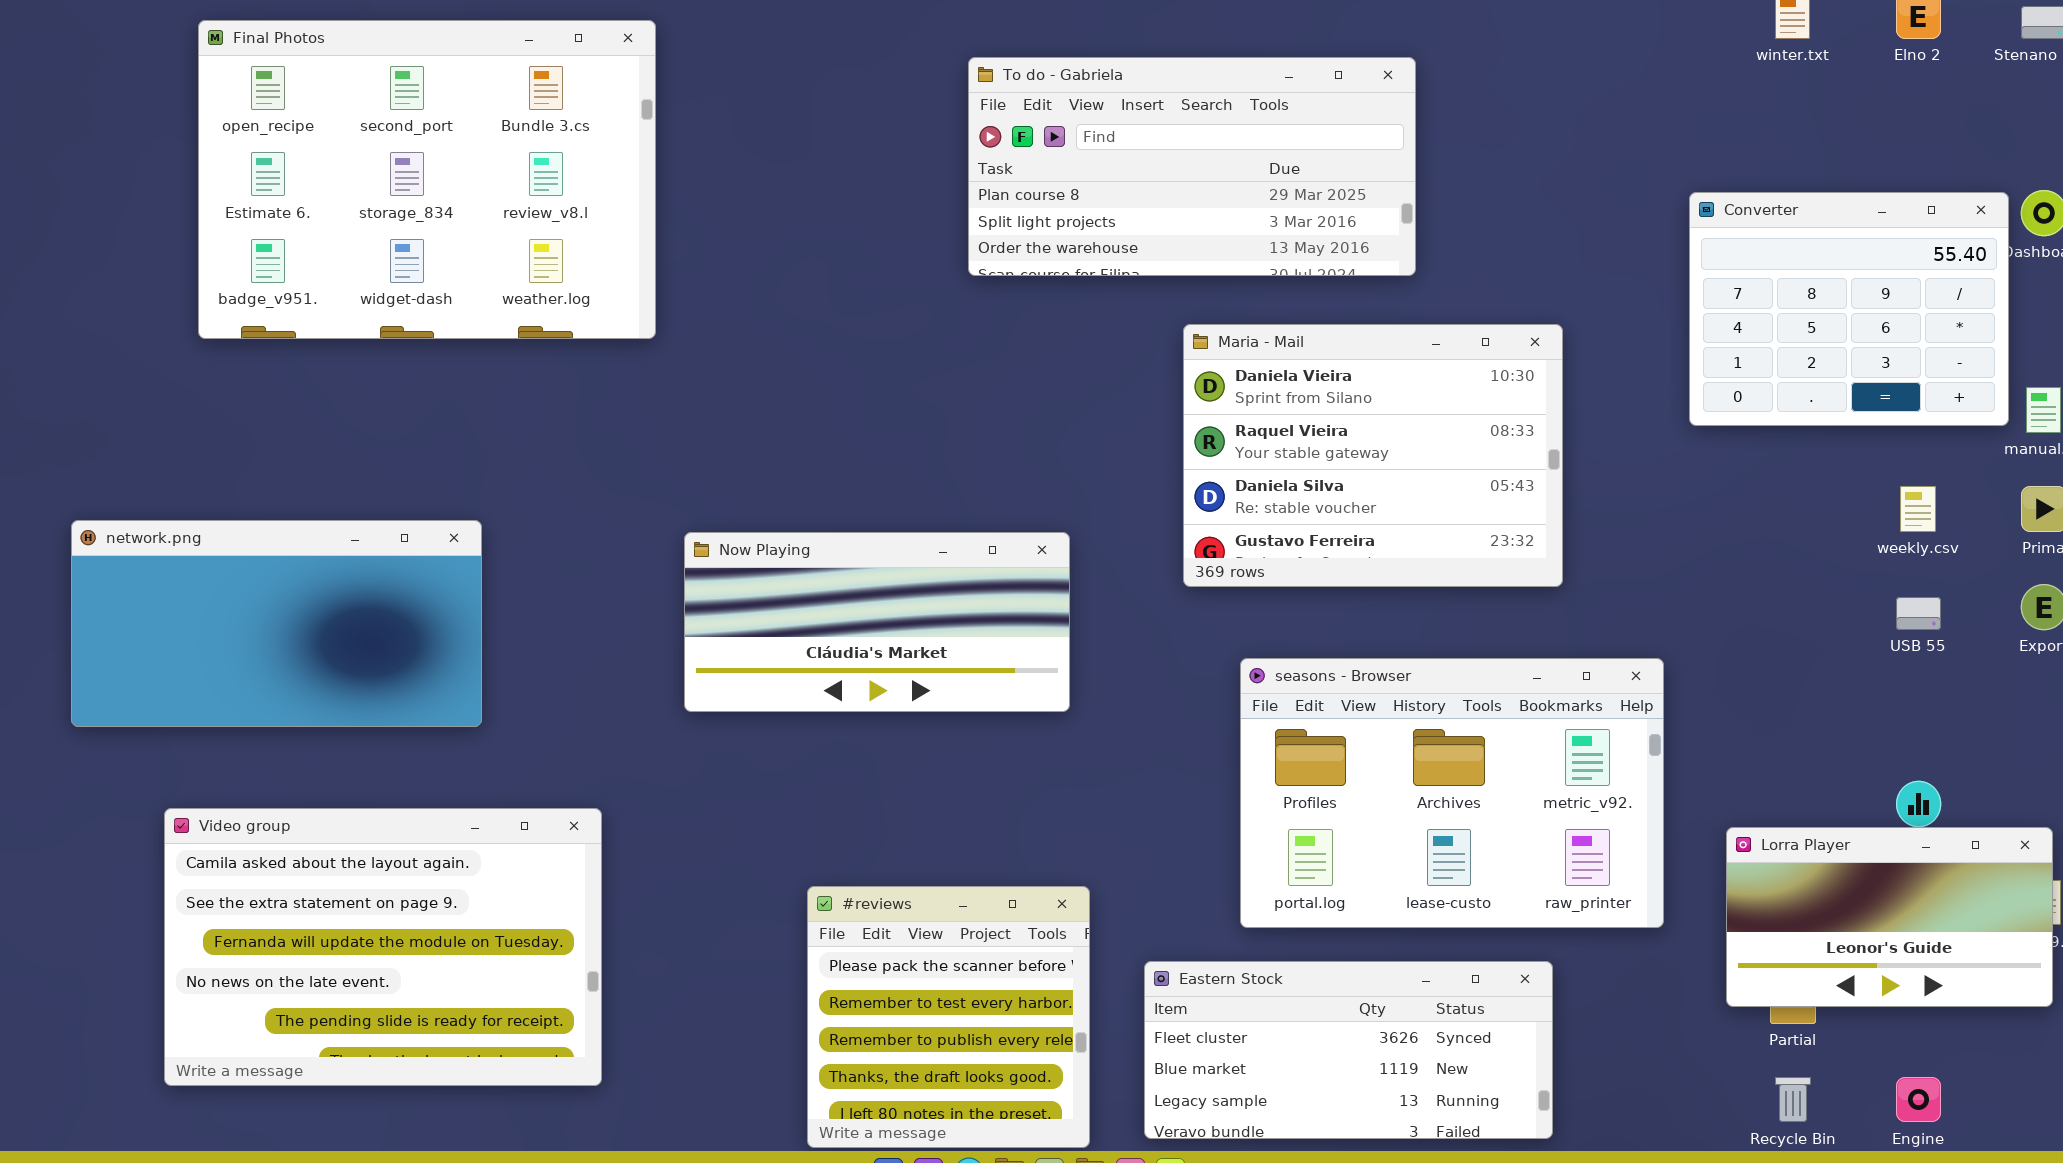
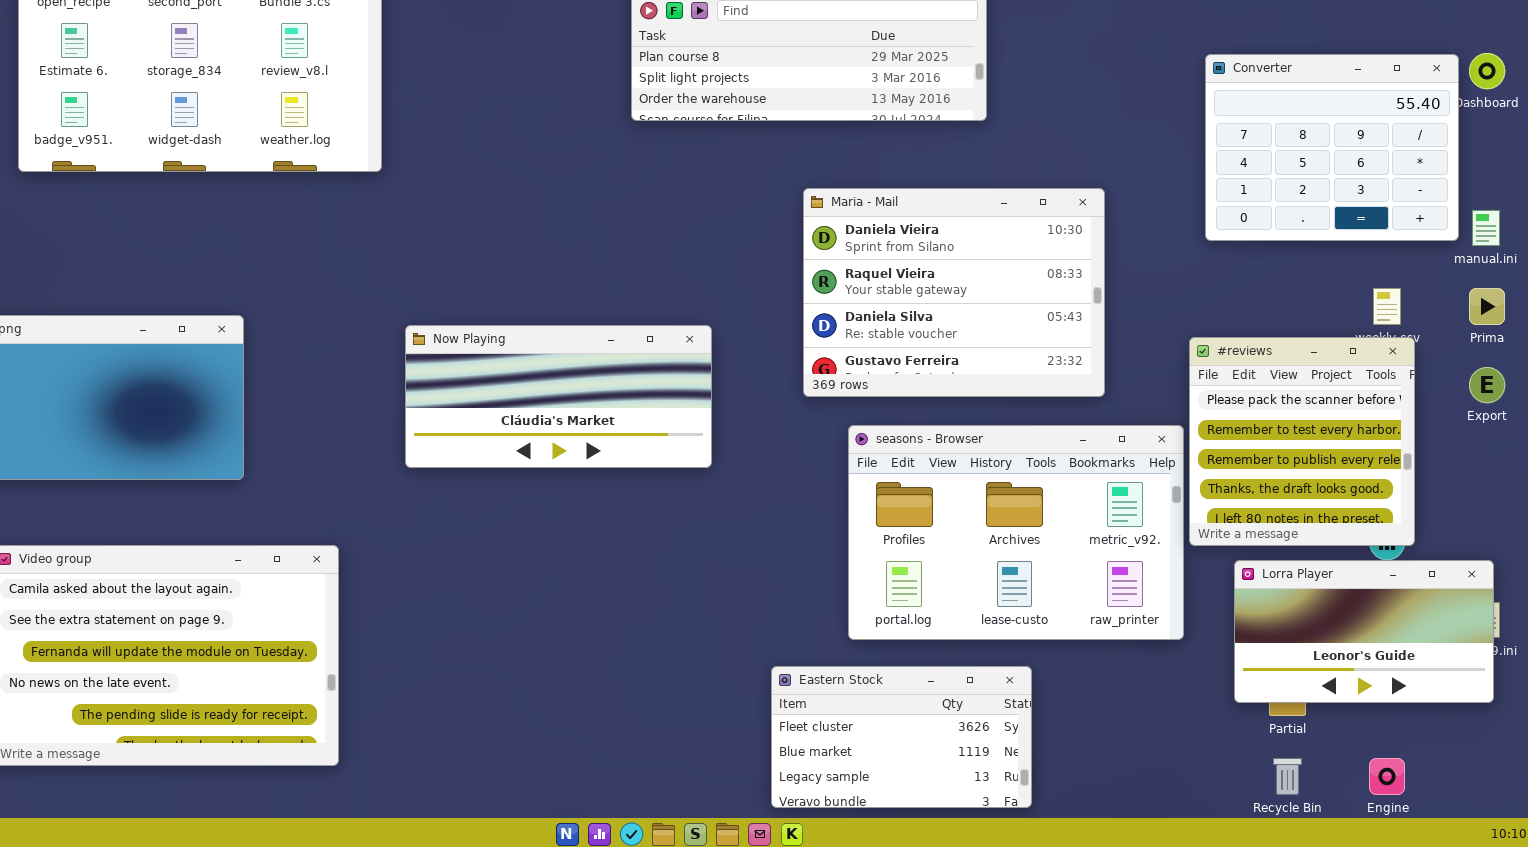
Maria - Mail: [1183,324,1563,587] -> [803,188,1105,397], moved
#reviews: [807,886,1090,1148] -> [1189,337,1415,546], moved
Eastern Stock: [1144,961,1553,1139] -> [771,666,1032,808], resized

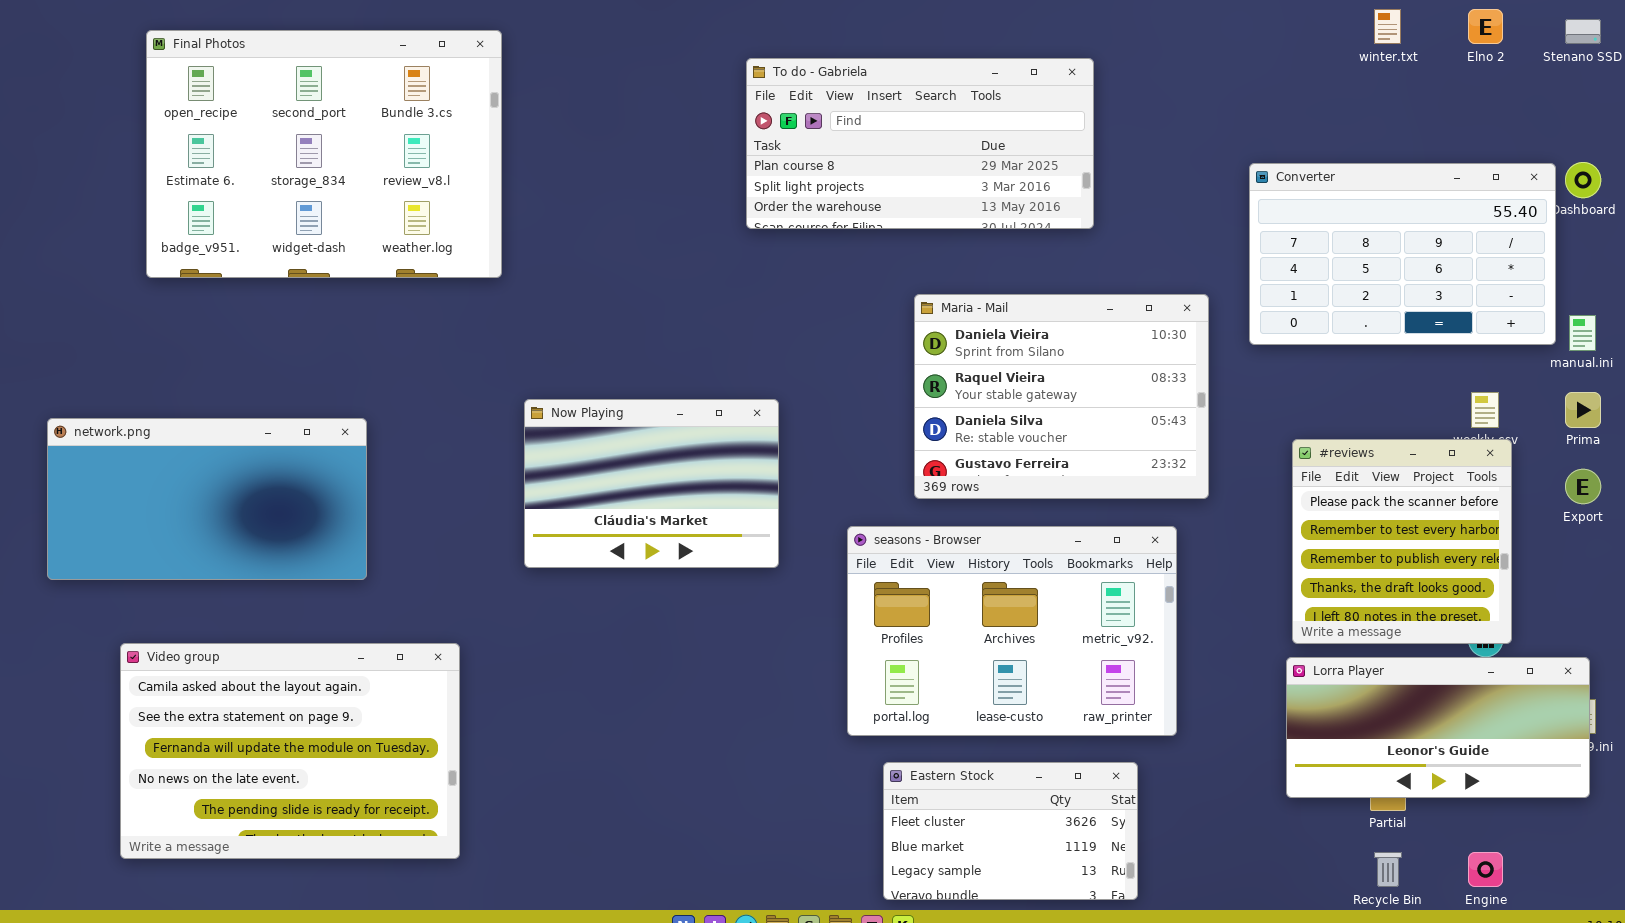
Converter: [1205,54,1459,241] -> [1249,163,1556,345], resized
Now Playing: [405,325,712,468] -> [524,399,779,568], resized
seasons - Browser: [848,425,1184,640] -> [847,526,1177,736], moved
Lorra Player: [1234,560,1494,703] -> [1286,657,1590,798], resized

